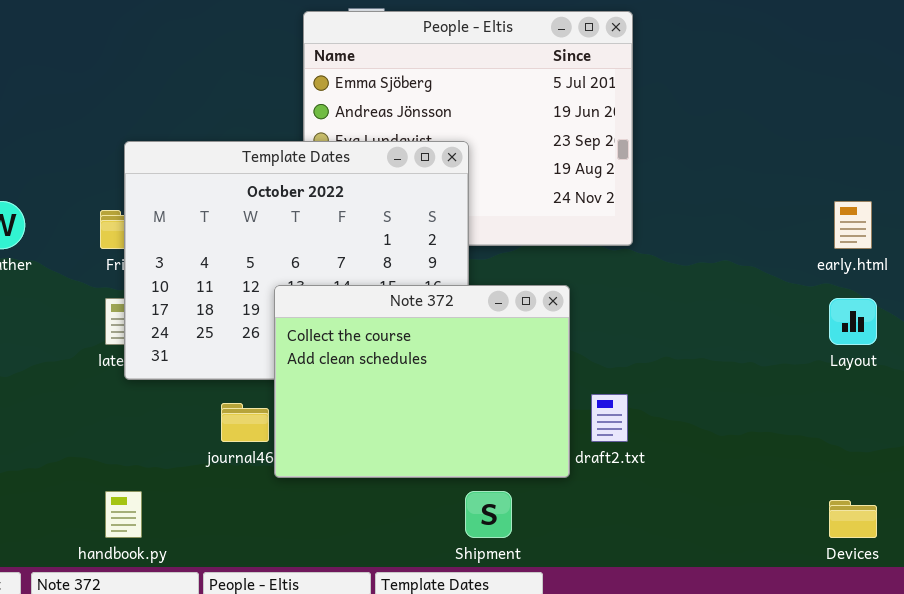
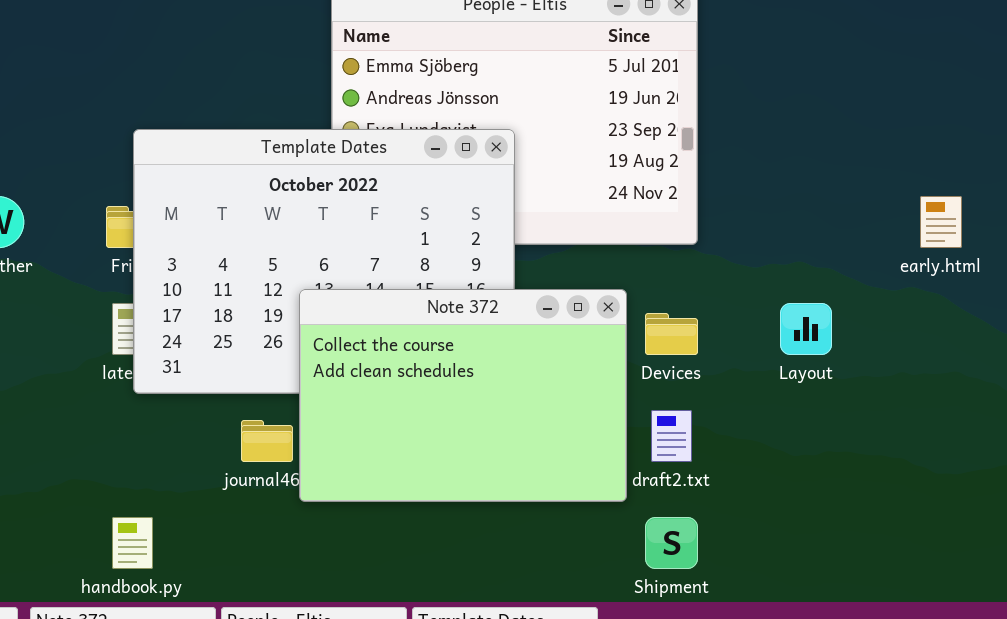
Layout: [829,298,877,345] -> [780,303,832,355], moved
Shipment: [465,491,512,538] -> [645,517,698,569], moved
Devices: [829,500,877,538] -> [645,313,698,355], moved

